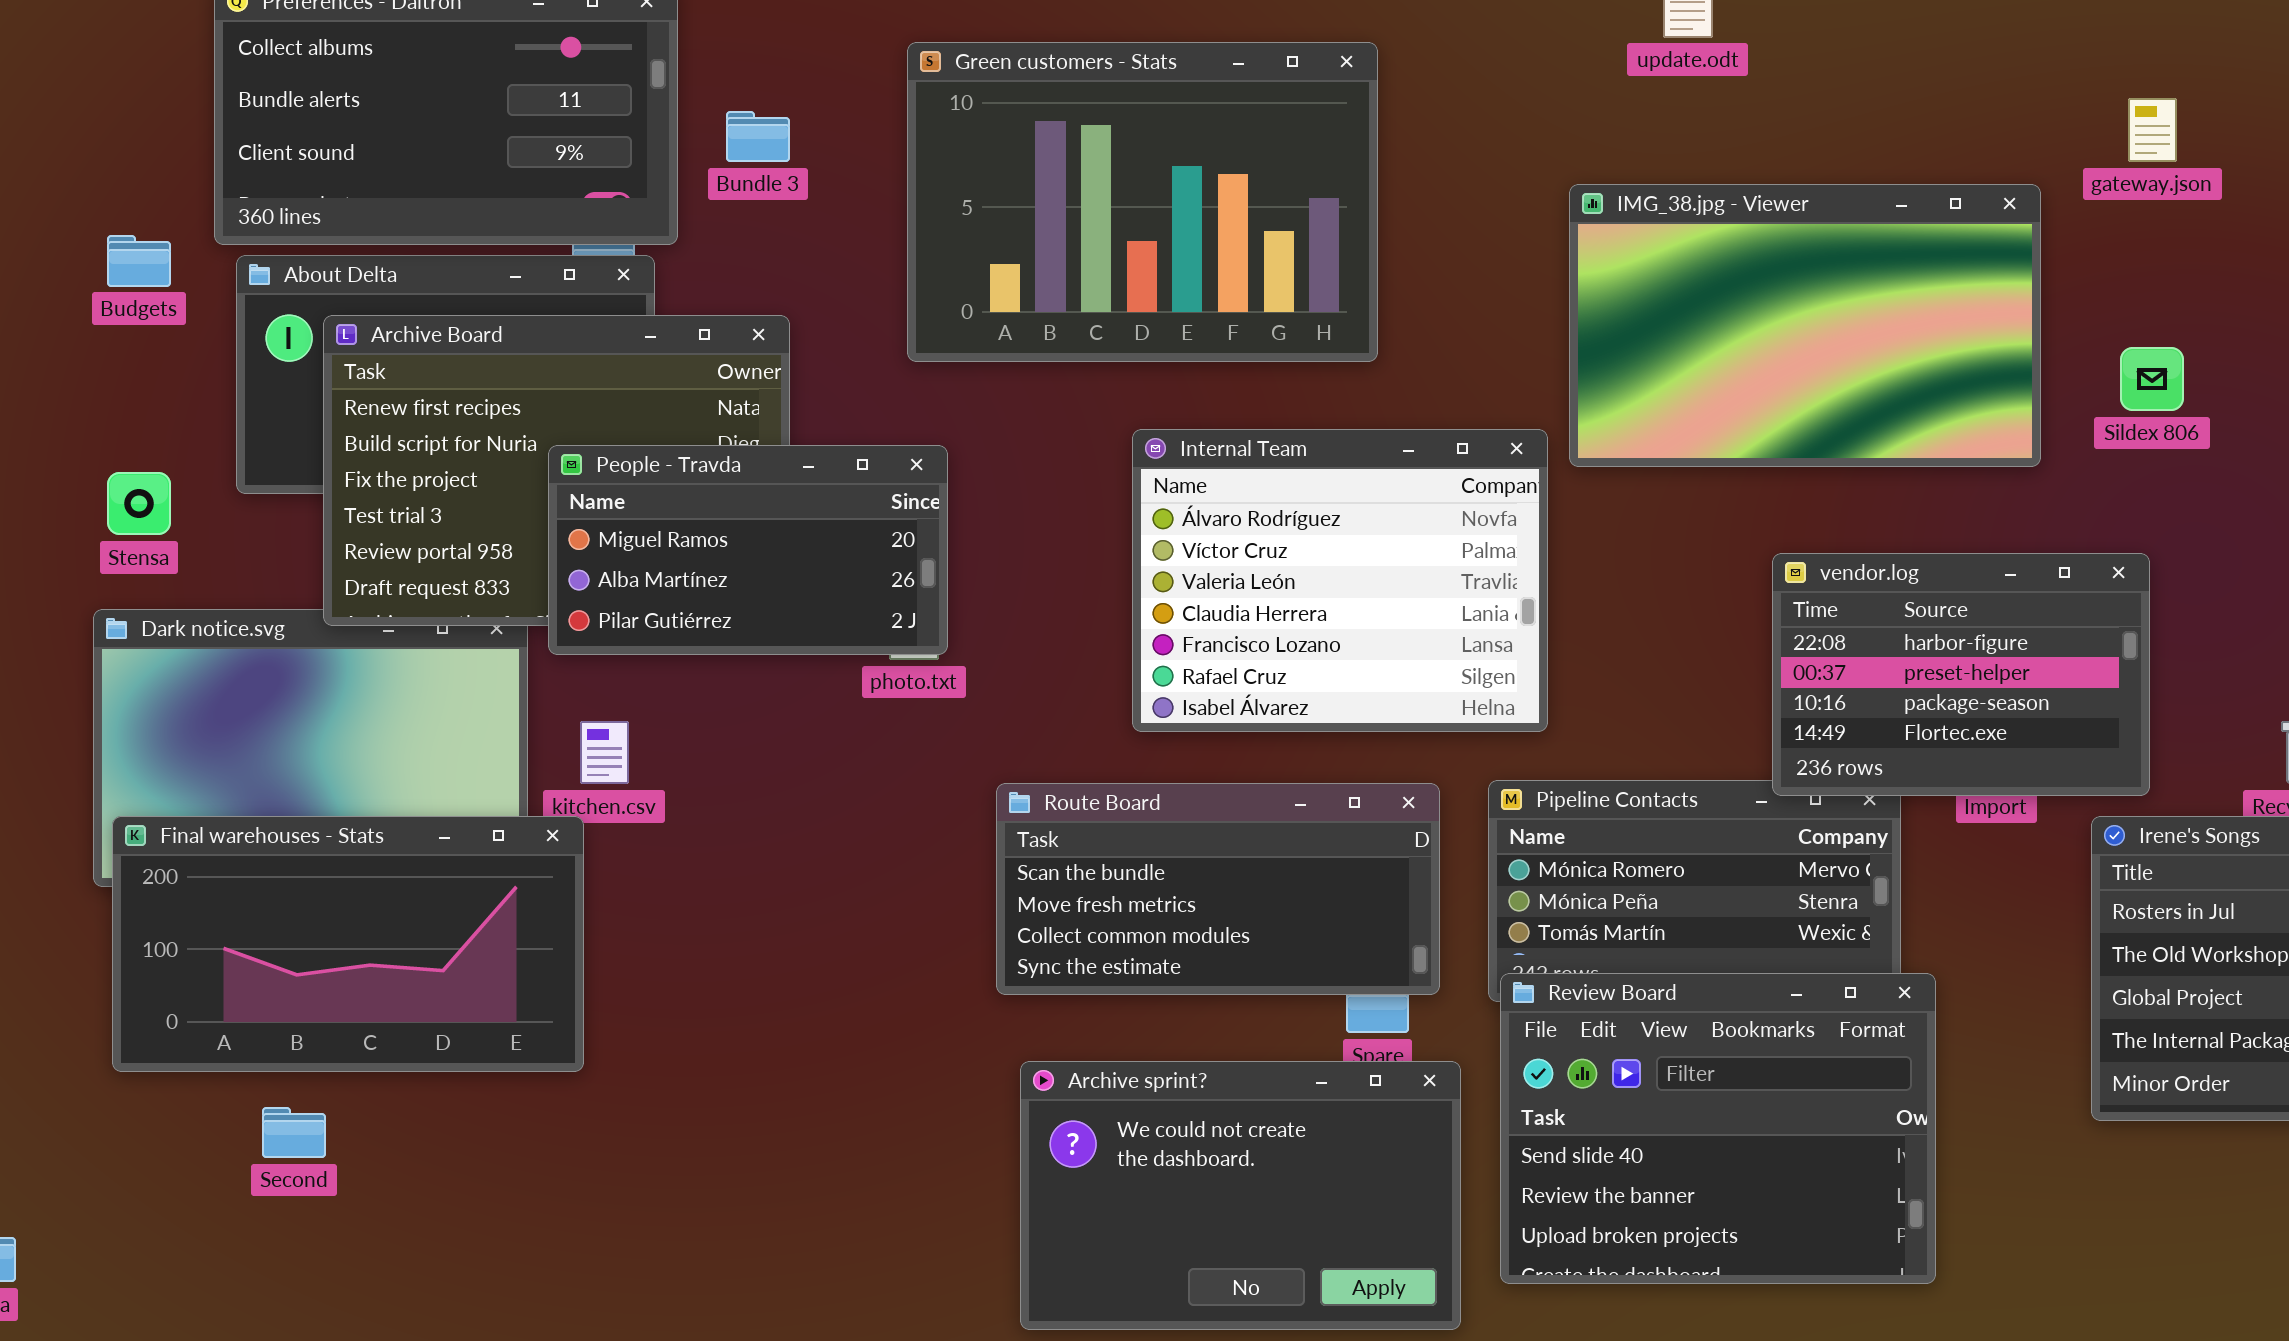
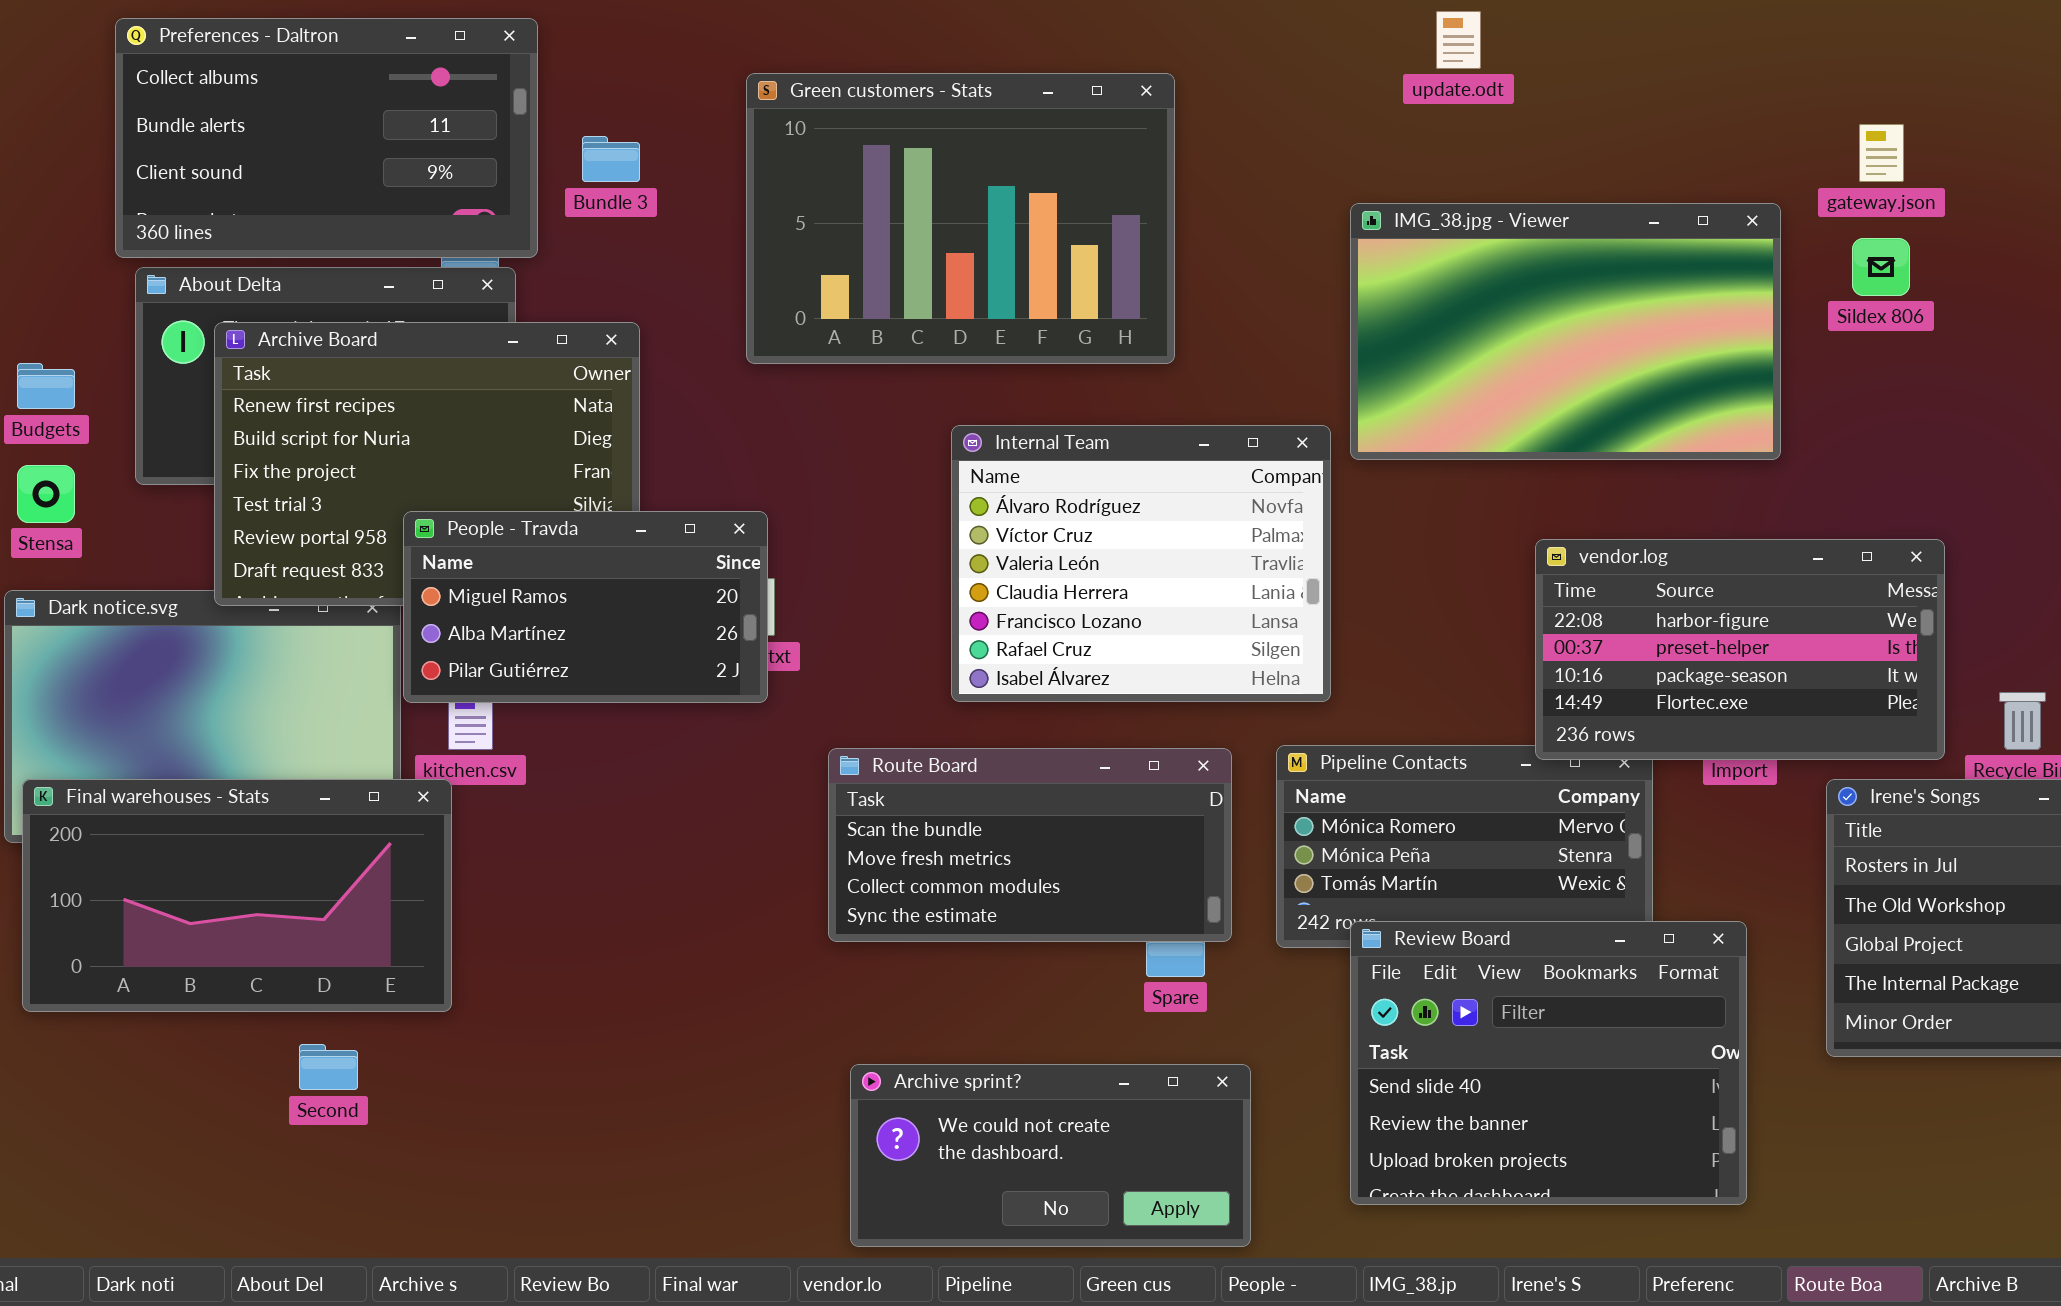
Budgets: [107,235,171,287] -> [17,363,75,409], moved
Sildex 806: [2120,347,2184,411] -> [1852,238,1910,296], moved
People - Travda: [548,445,948,655] -> [403,511,768,703], moved
vendor.log: [1772,553,2150,796] -> [1535,539,1945,760], resized
Review Board: [1500,973,1936,1284] -> [1350,921,1747,1205], moved
Archive sprint?: [1020,1061,1461,1330] -> [850,1064,1251,1247], resized
Second: [262,1107,326,1158] -> [299,1044,358,1090], moved

